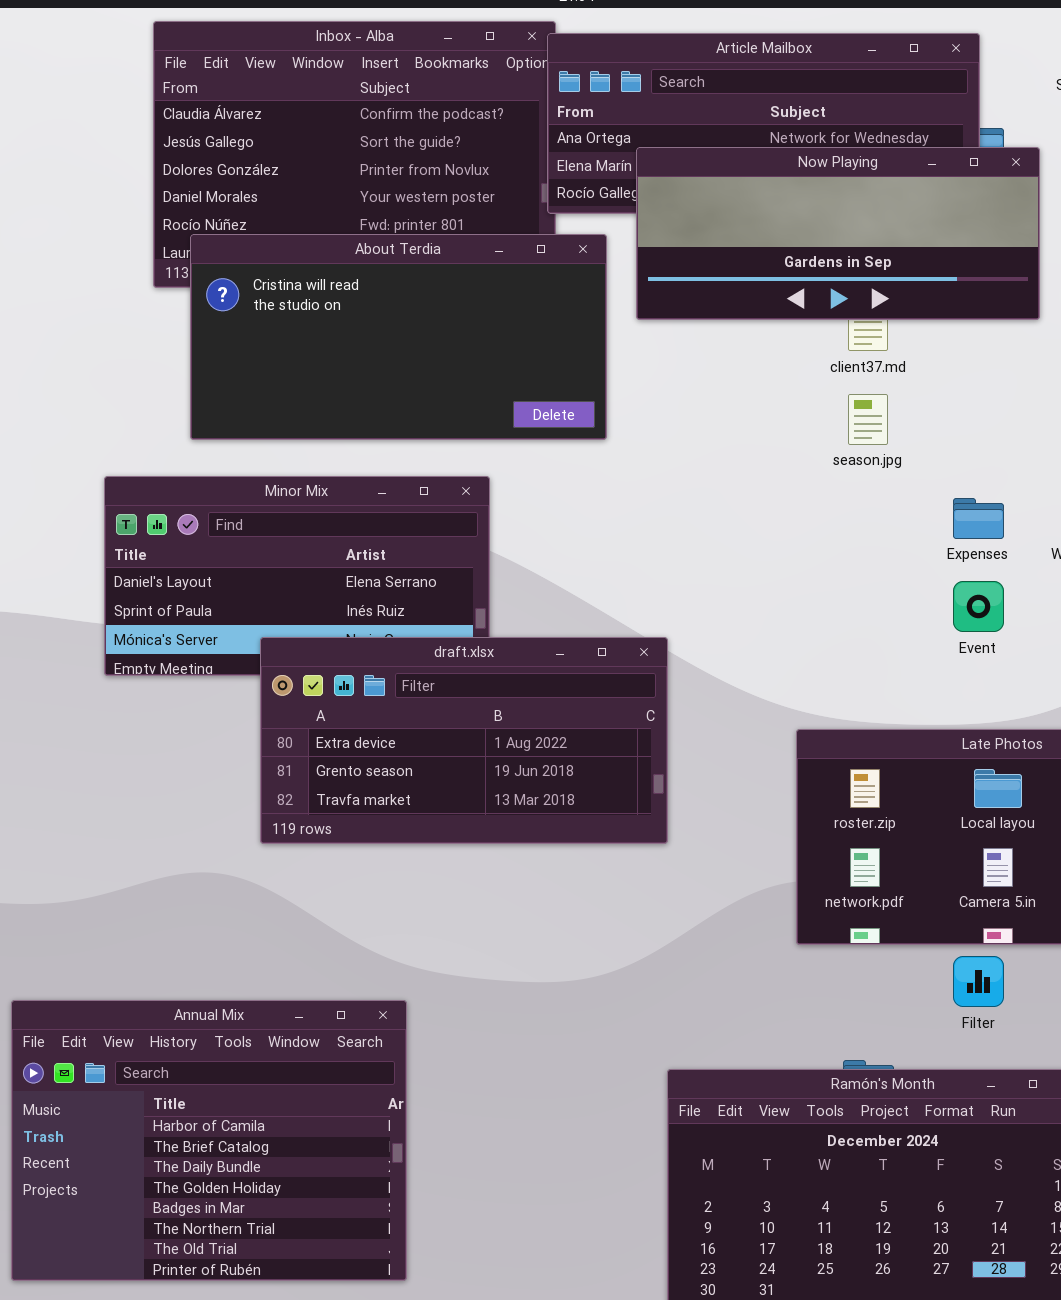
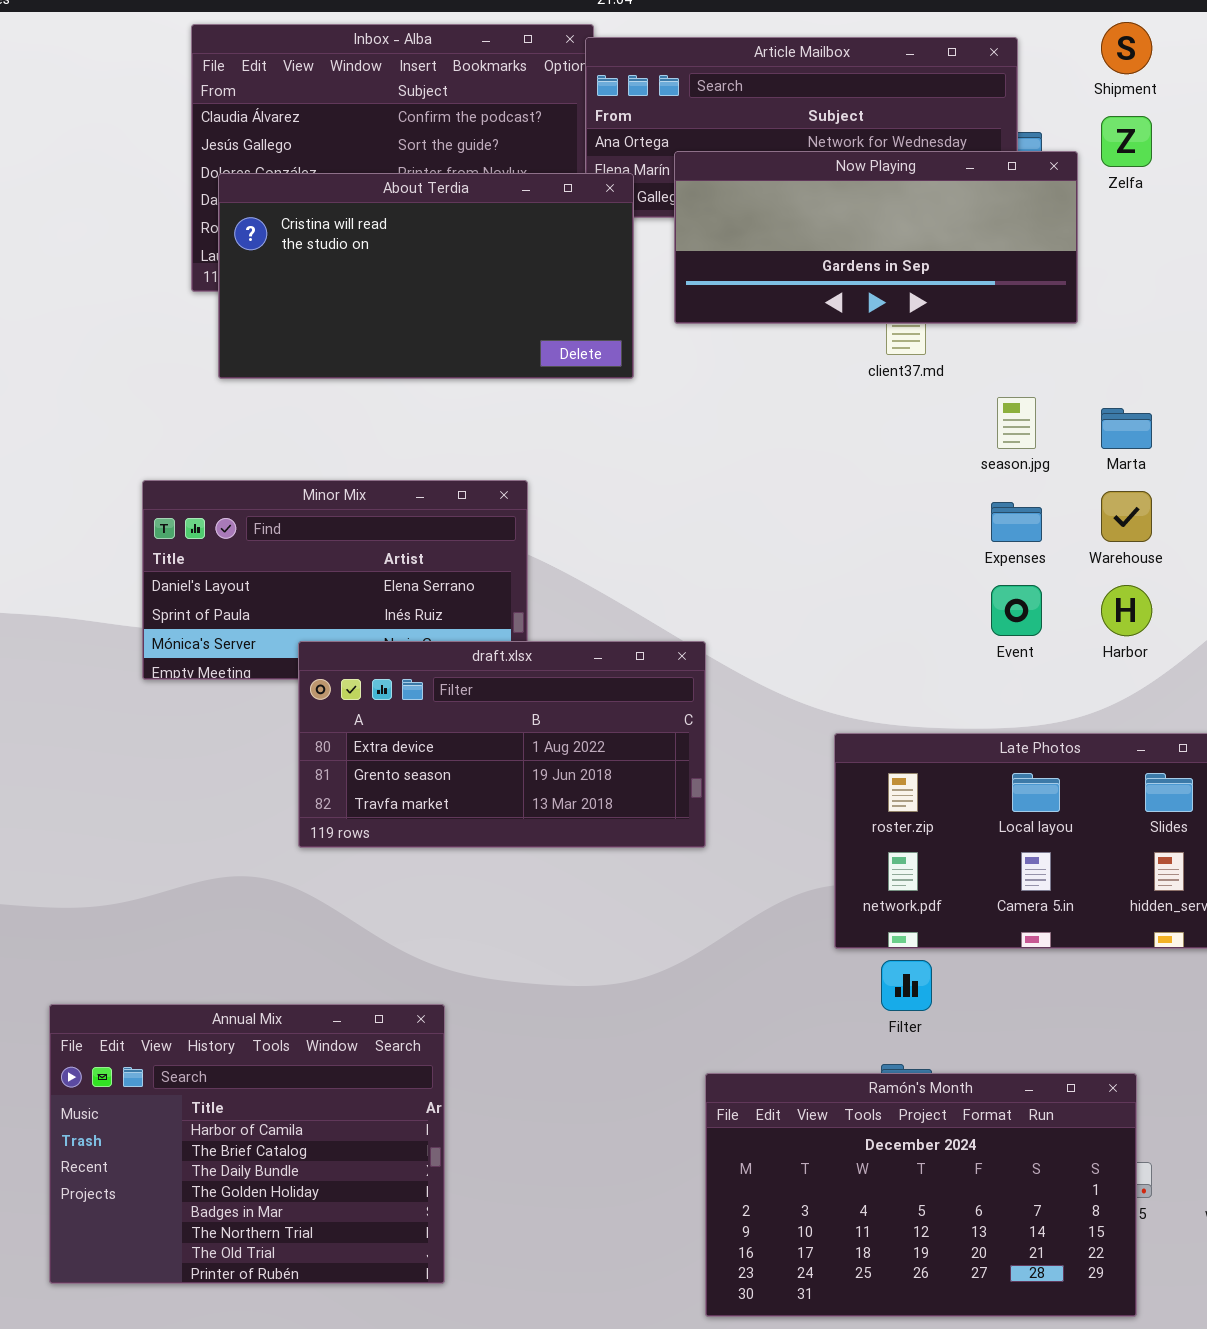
About Terdia: [190,234,607,440] -> [218,173,634,379], moved
season.jpg: [848,394,888,445] -> [997,397,1036,449], moved
Filter: [953,956,1004,1007] -> [881,960,932,1011], moved

